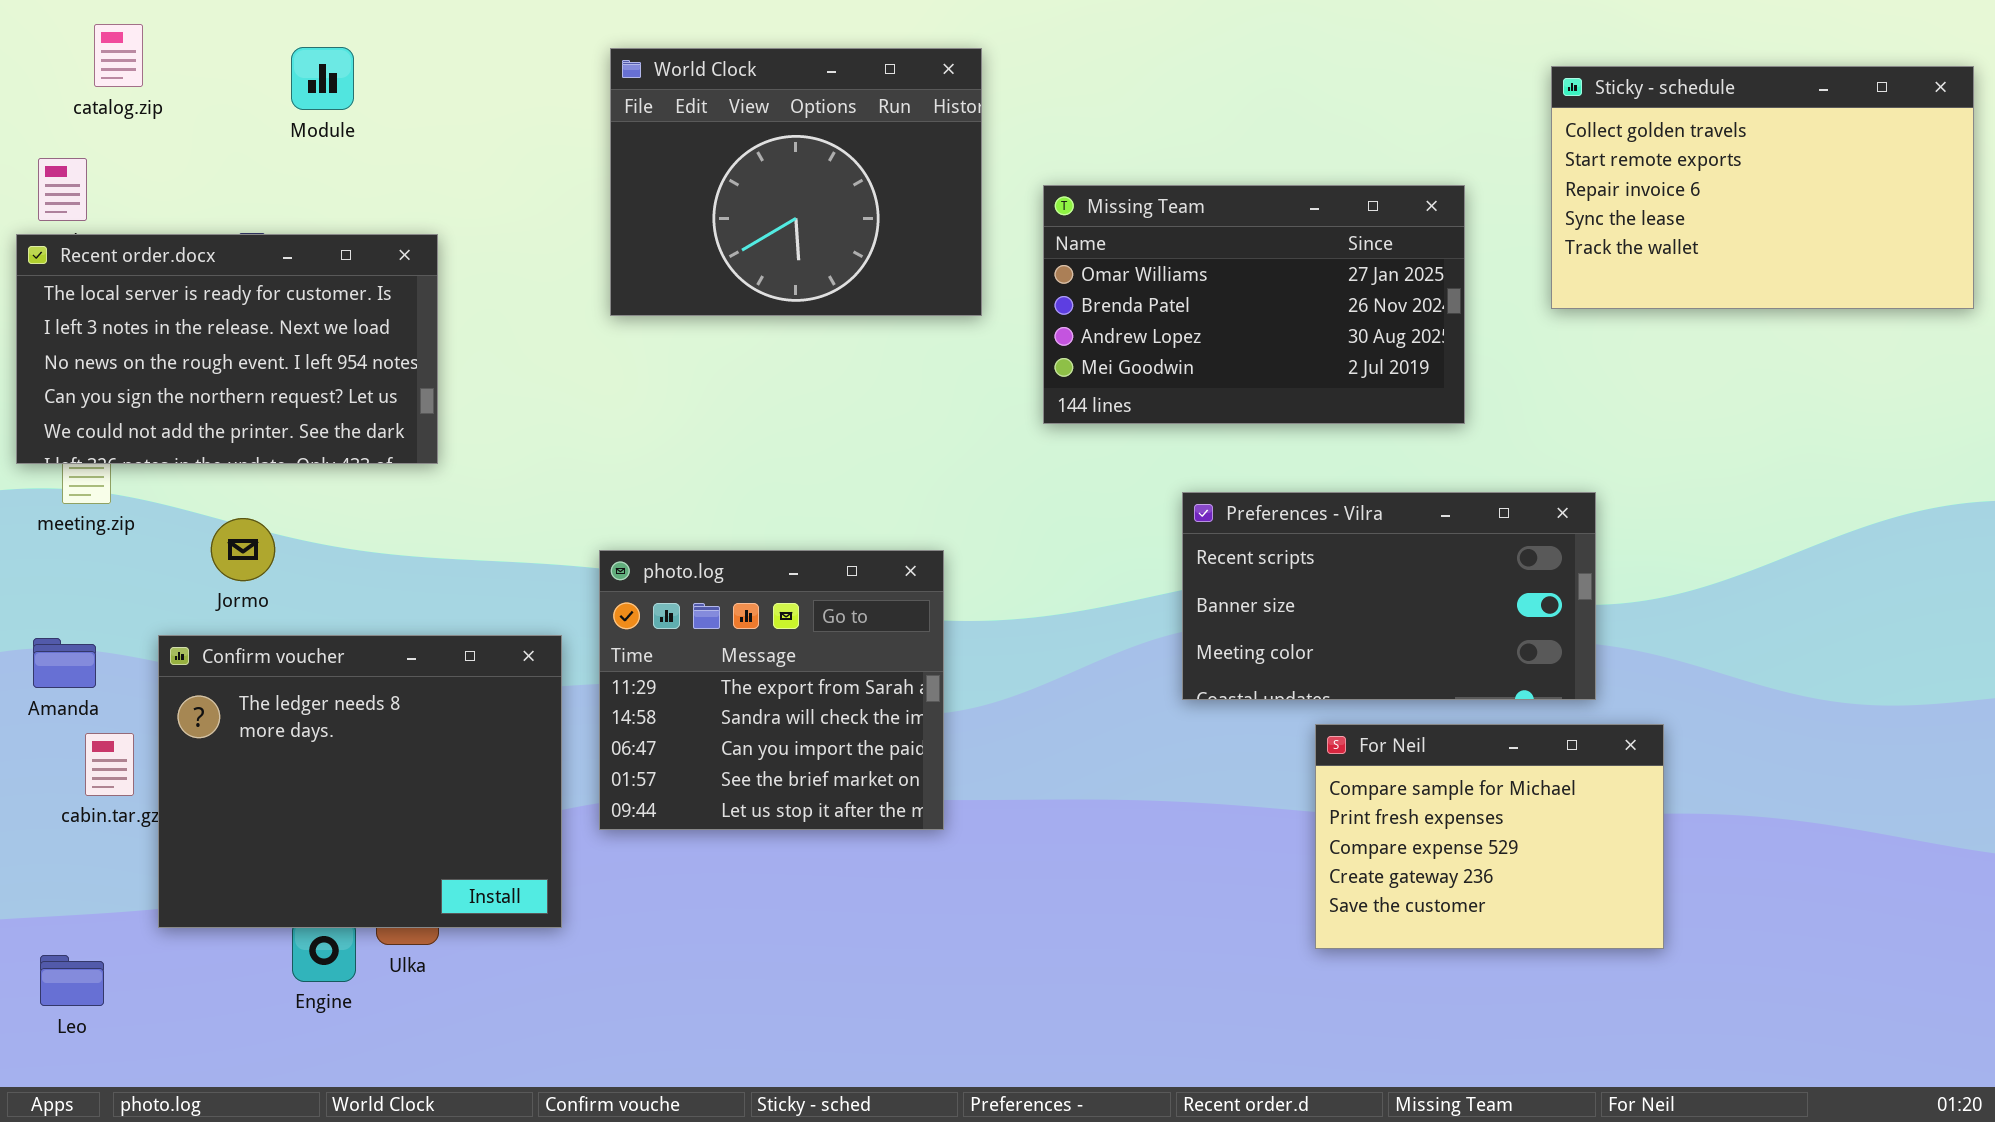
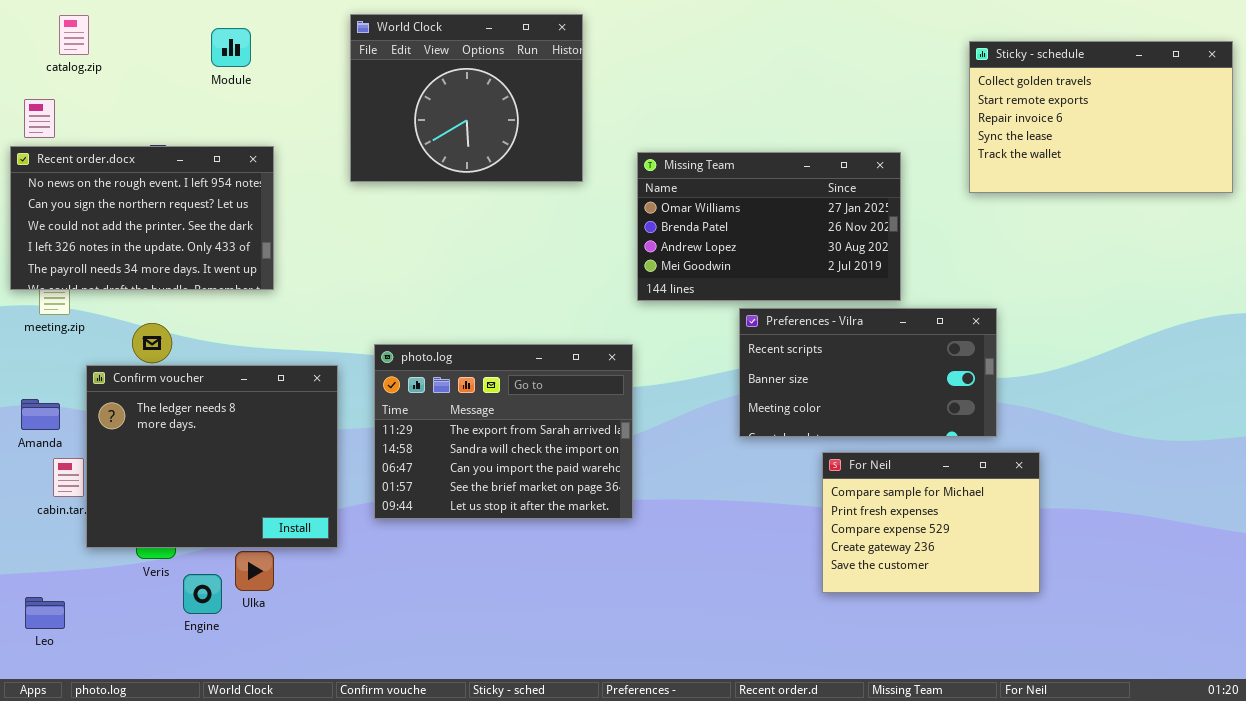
Module: [291,47,354,110] -> [211,28,251,67], moved
World Clock: [610,48,982,316] -> [350,14,583,182], moved
Missing Team: [1043,185,1465,424] -> [637,152,901,301], moved
Recent order.docx: [16,234,438,464] -> [10,146,274,290], scrolled down 2 rows
photo.log: [599,550,944,830] -> [374,344,633,519], resized
Confirm voucher: [158,635,562,928] -> [86,365,338,548], moved

